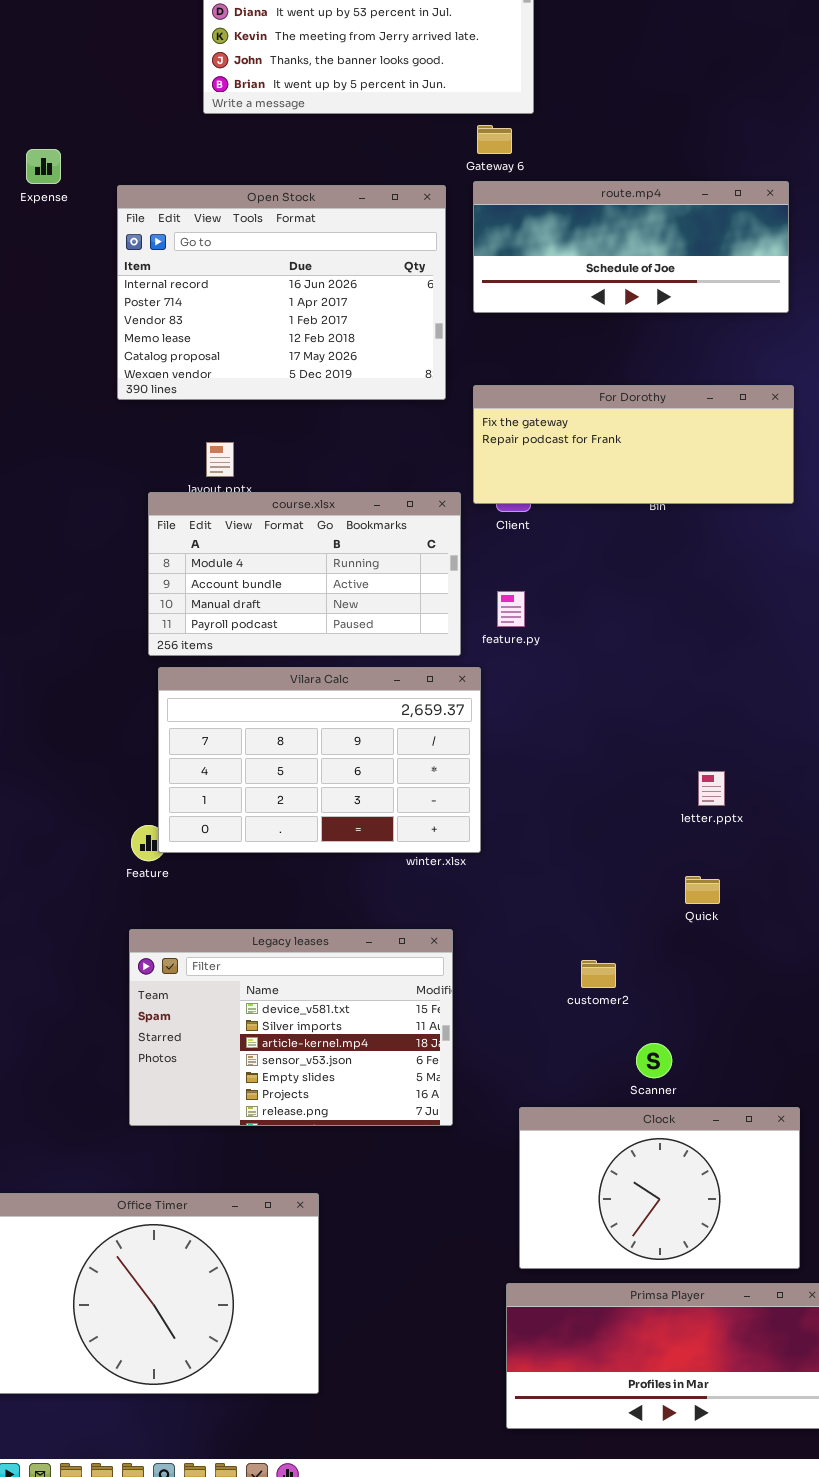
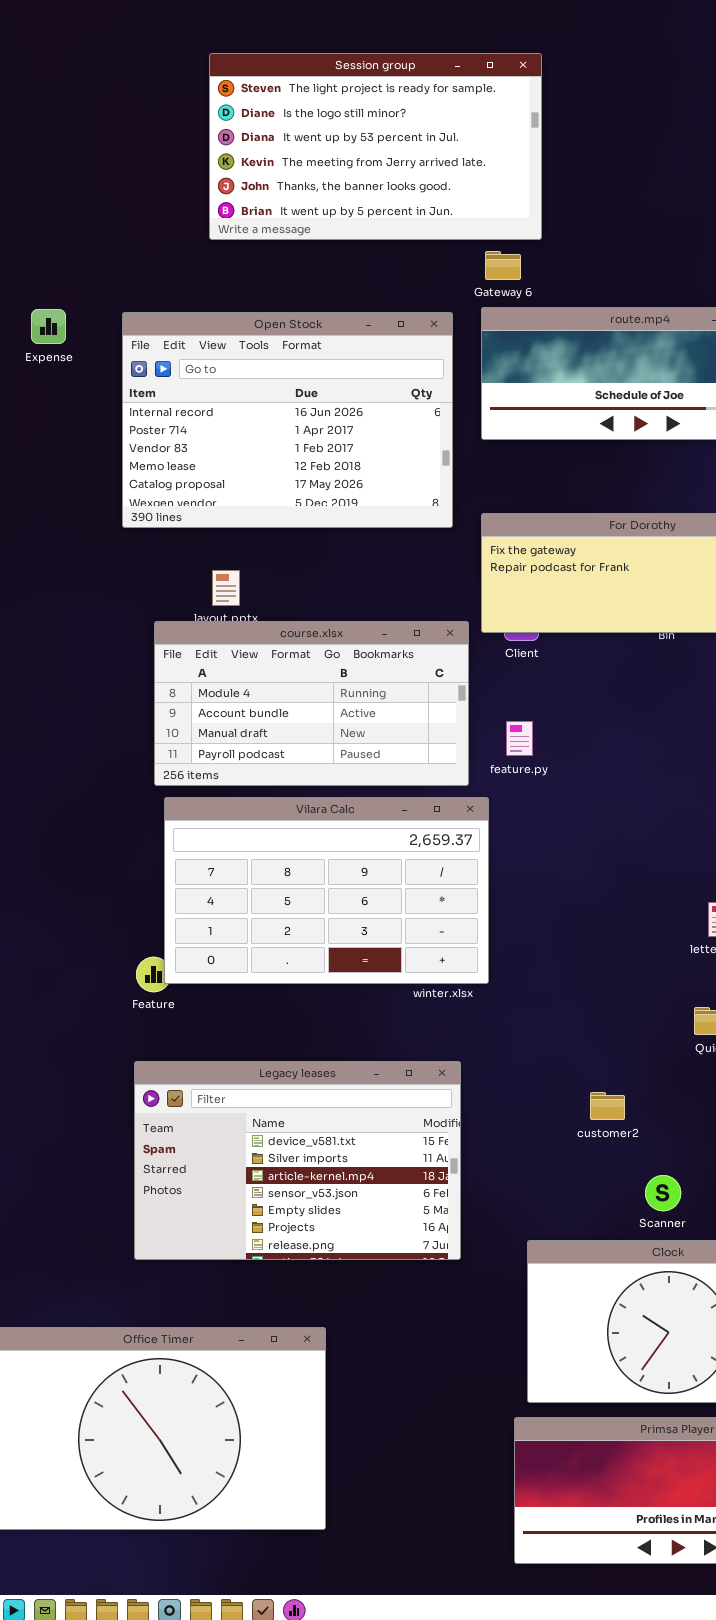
Expense: [26,149,61,184] -> [31,309,66,344], moved

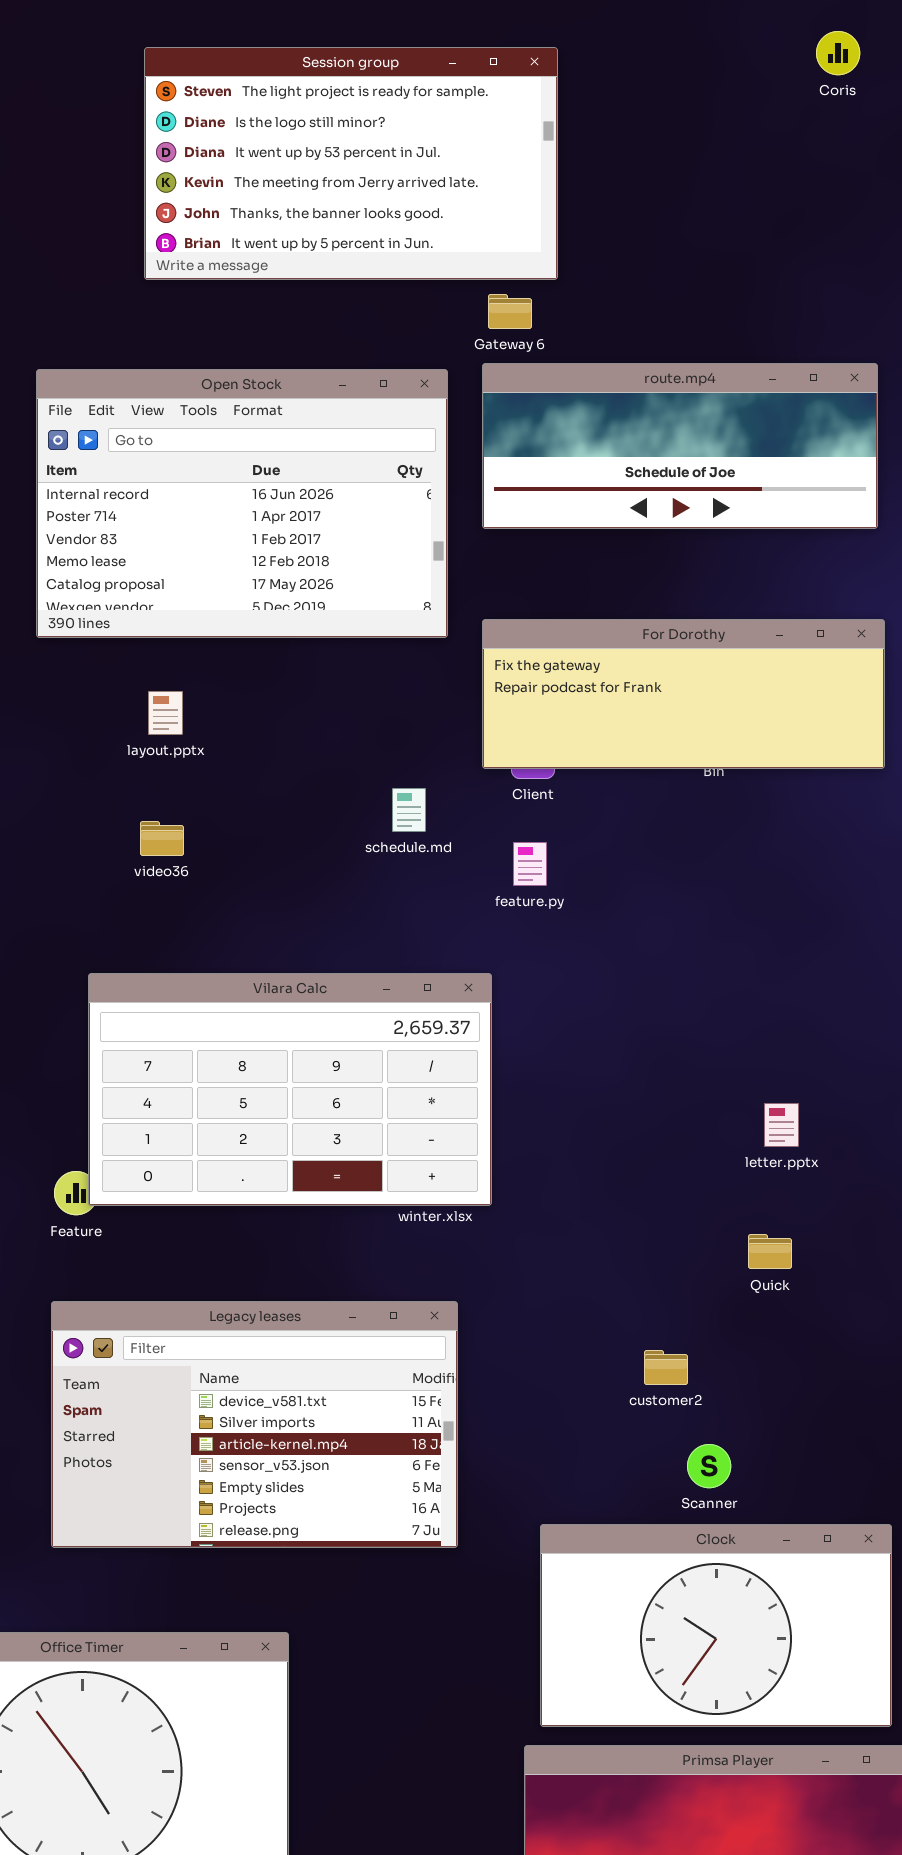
course.xlsx: [154,621,469,786] -> none, closed
feature.py: [506,721,533,756] -> [513,842,547,886], moved
customer2: [590,1092,625,1120] -> [644,1350,688,1385], moved

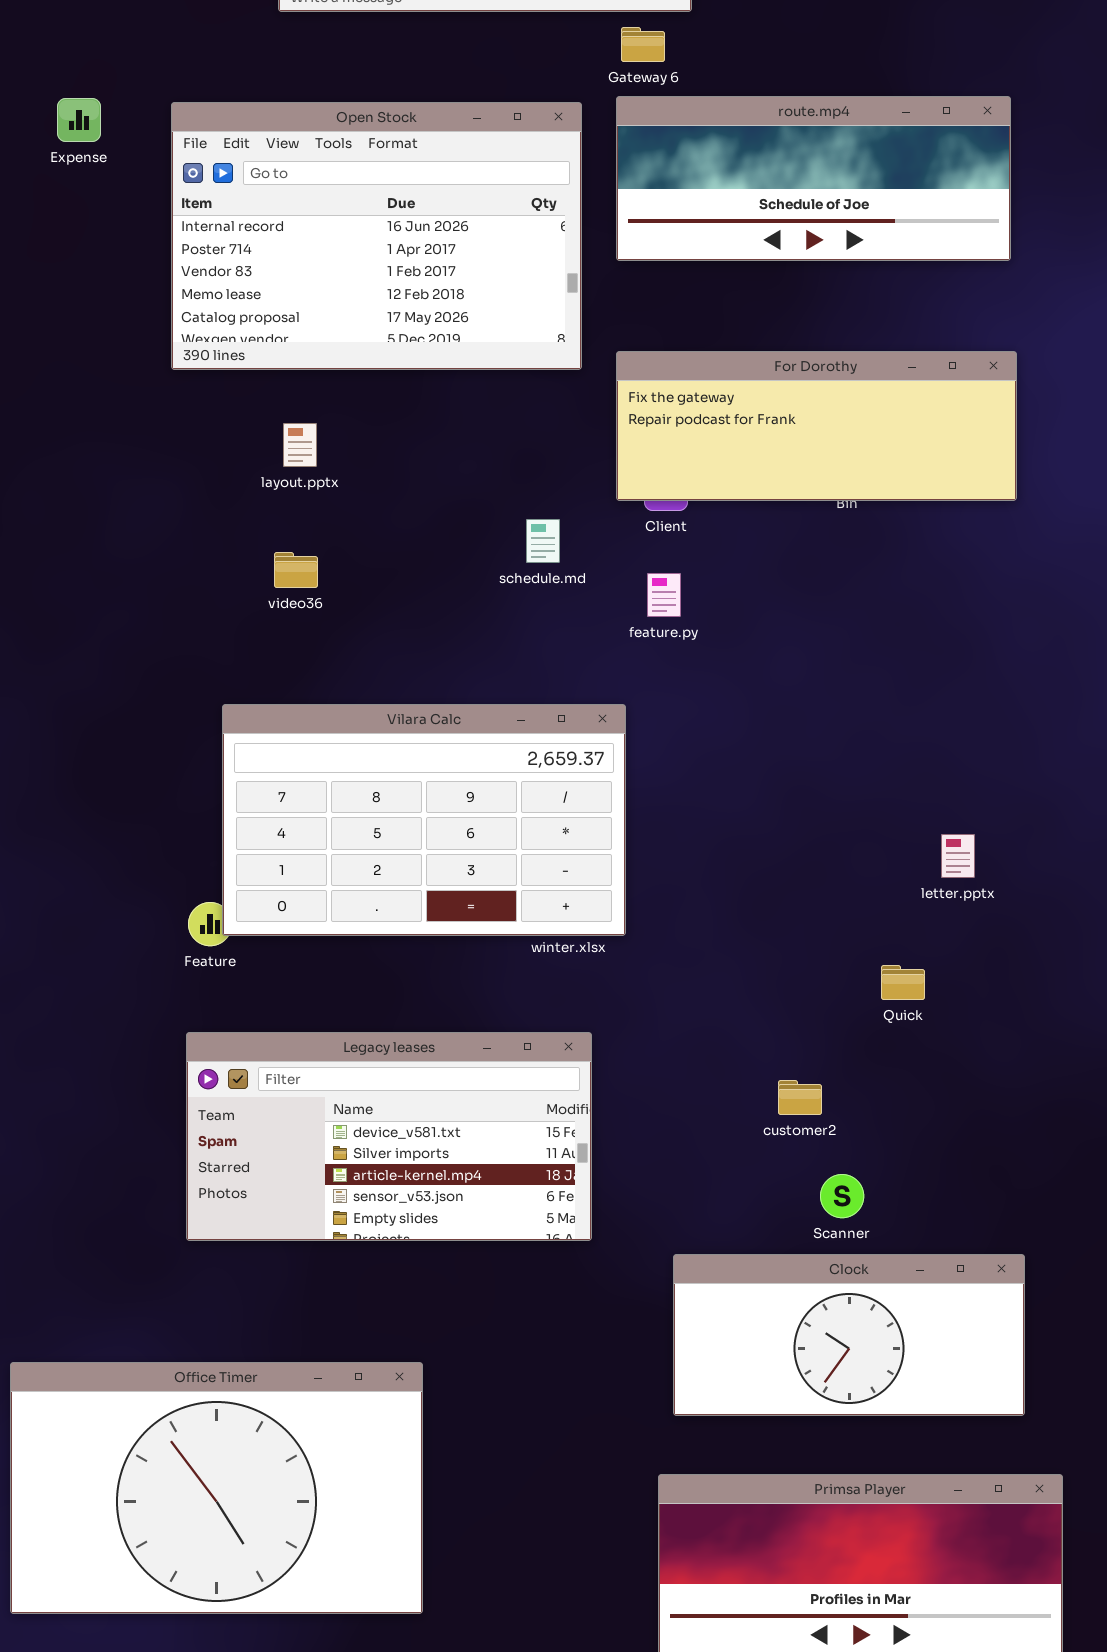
letter.pptx: [764,1103,799,1147] -> [941,834,975,878], moved
Legacy leases: [51,1301,458,1548] -> [186,1032,592,1241], resized
Clock: [540,1524,892,1727] -> [673,1254,1025,1416], resized

